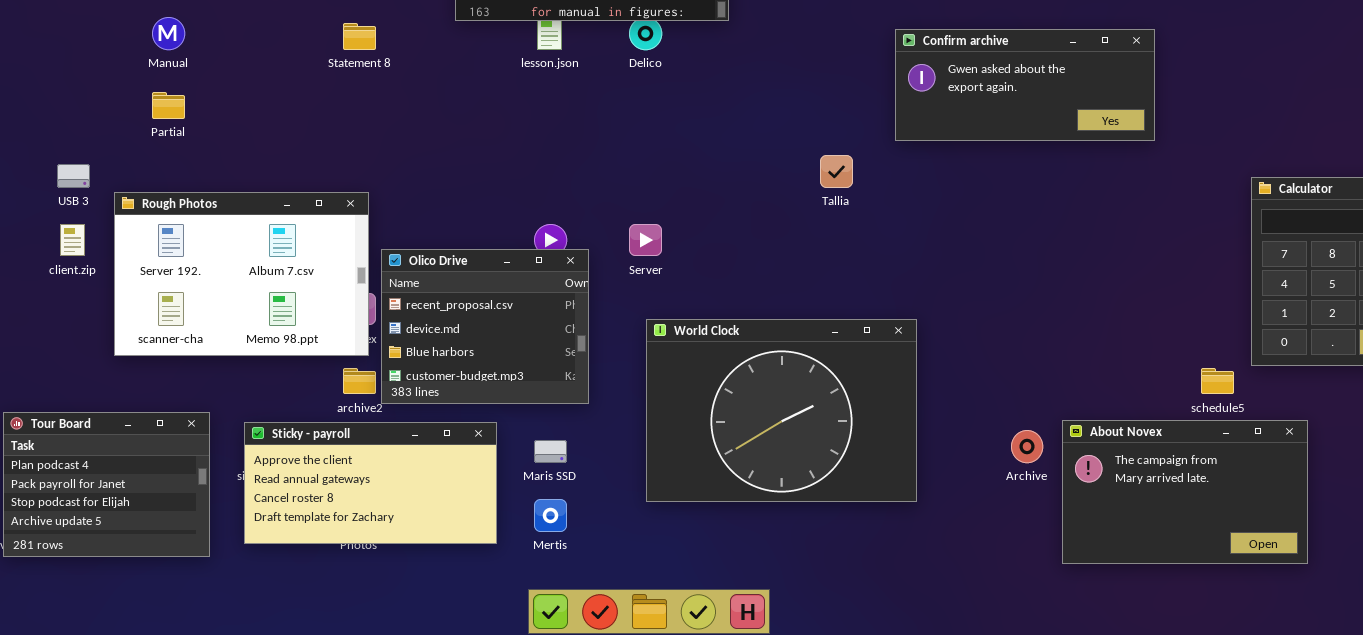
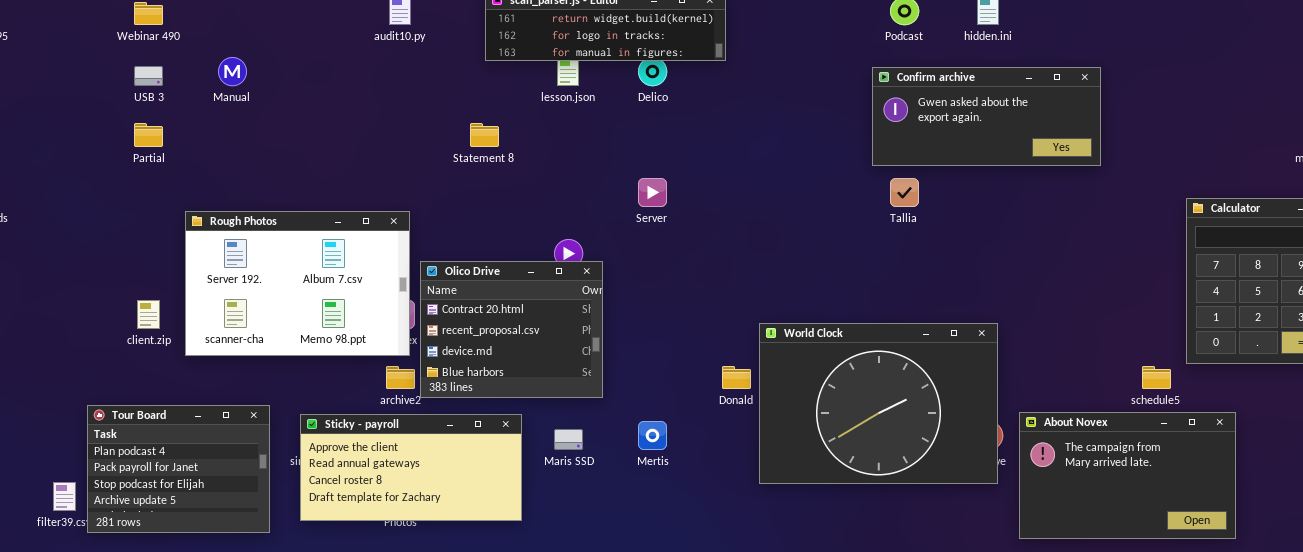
Statement 8: [343,23,376,50] -> [470,123,499,147], moved
Partial: [152,92,185,119] -> [134,123,163,147], moved
Tallia: [820,155,853,188] -> [890,178,919,207], moved
USB 3: [57,164,90,188] -> [134,66,163,86], moved
client.zip: [60,224,85,256] -> [137,300,160,329], moved
Server: [629,224,662,256] -> [638,178,667,207], moved
Olico Drive: [381,249,589,404] -> [420,261,603,398], scrolled up 1 row
World Clock: [646,319,917,502] -> [759,323,998,484], moved
Mertis: [534,499,567,532] -> [638,421,667,450], moved

